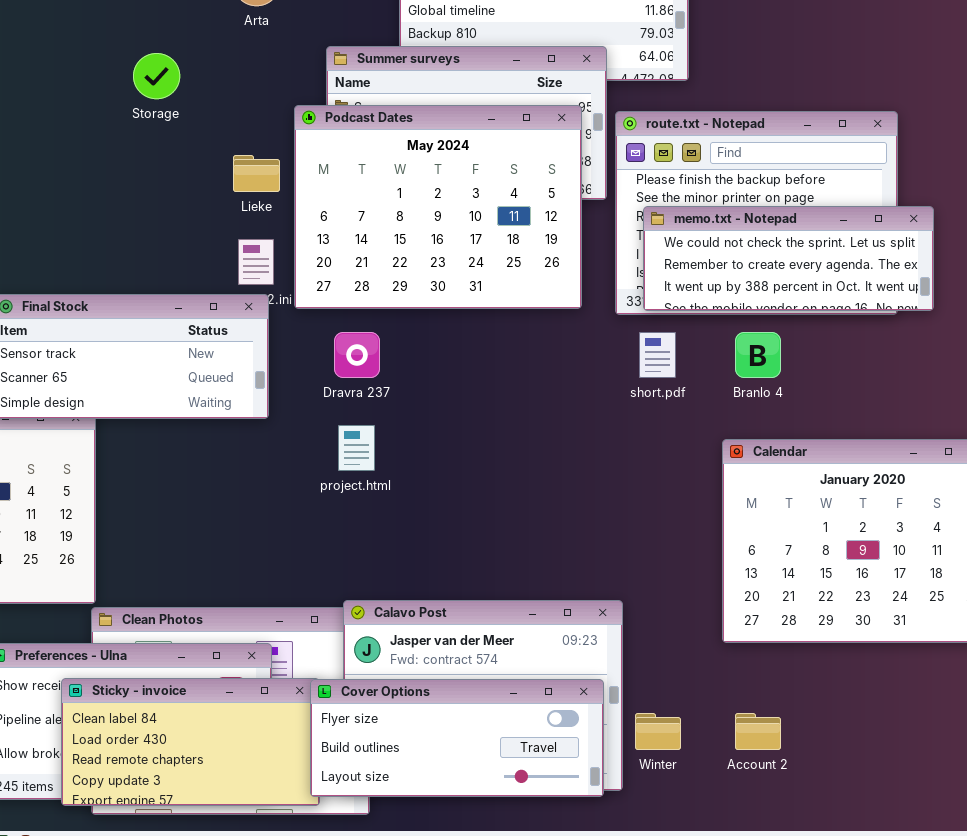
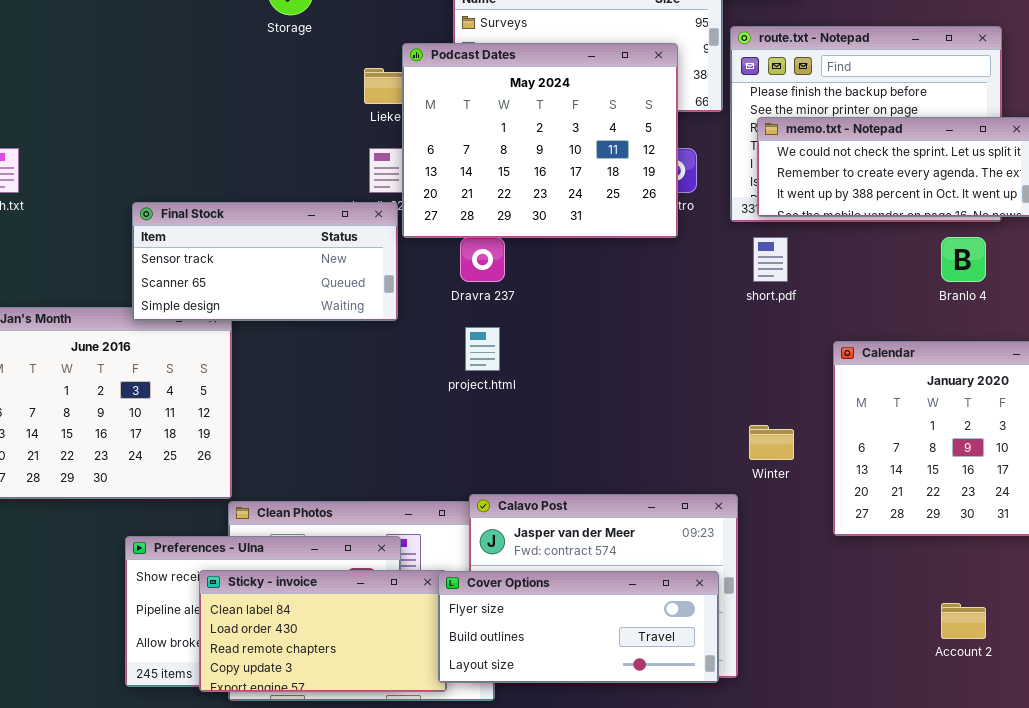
Podcast Dates: [294,105,582,309] -> [402,43,678,238], moved
Branlo 4: [735,332,781,378] -> [941,237,986,282], moved
Winter: [635,713,681,750] -> [749,425,794,460], moved
Account 2: [735,713,781,750] -> [941,603,986,639], moved

